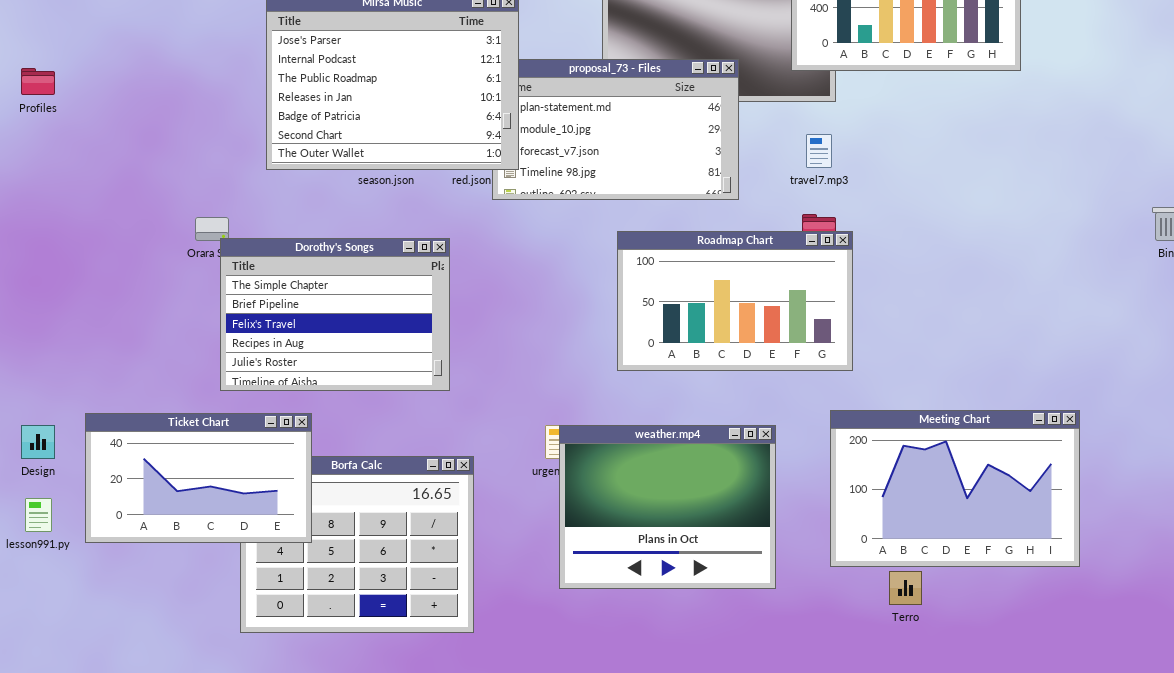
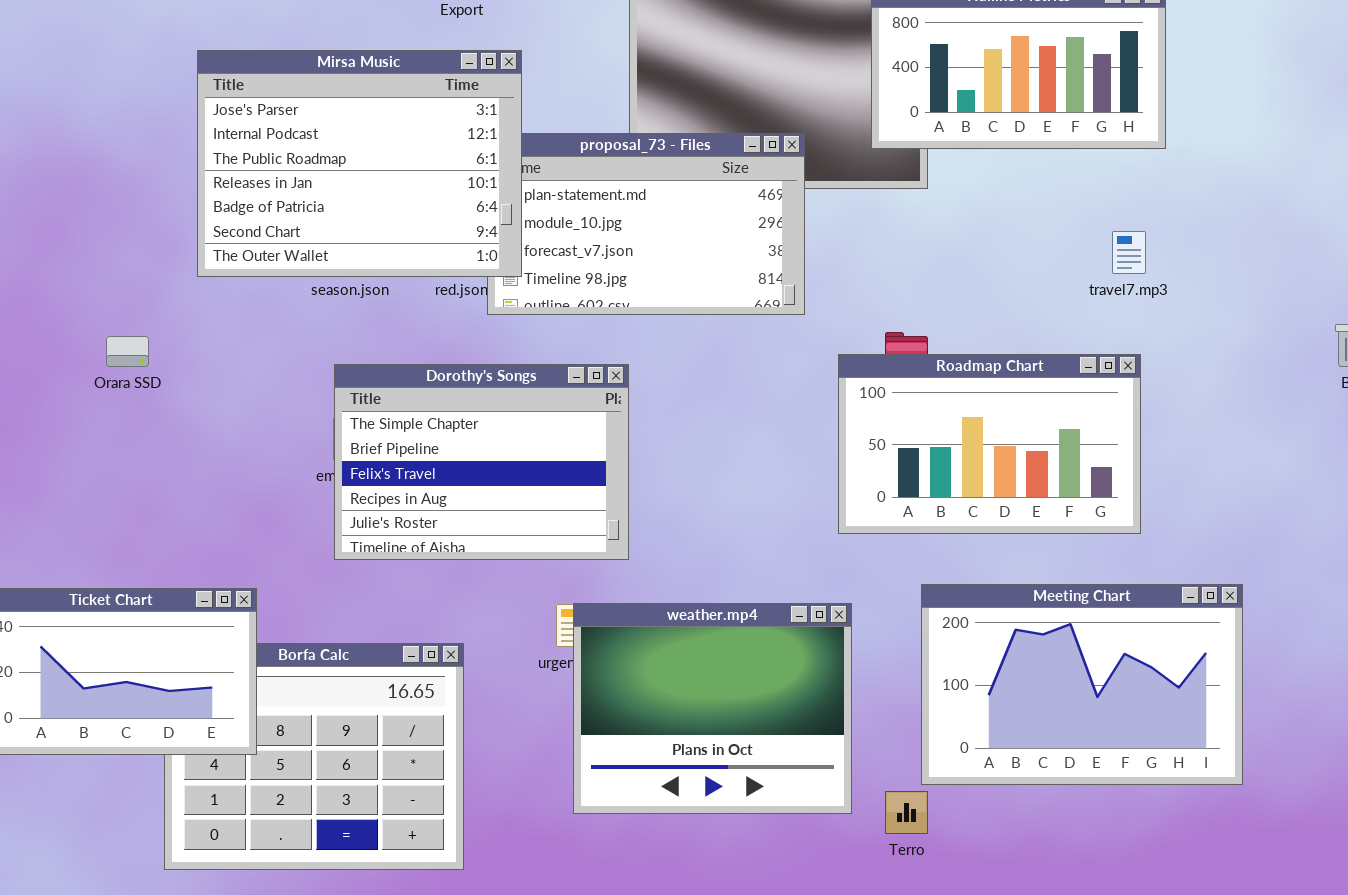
travel7.mp3: [806,134,832,168] -> [1112,231,1146,274], moved
Roadmap Chart: [617,231,853,371] -> [838,354,1141,534], moved
Dorothy's Songs: [220,238,450,391] -> [334,364,629,560], moved
Terro: [889,571,922,605] -> [885,791,928,834], moved

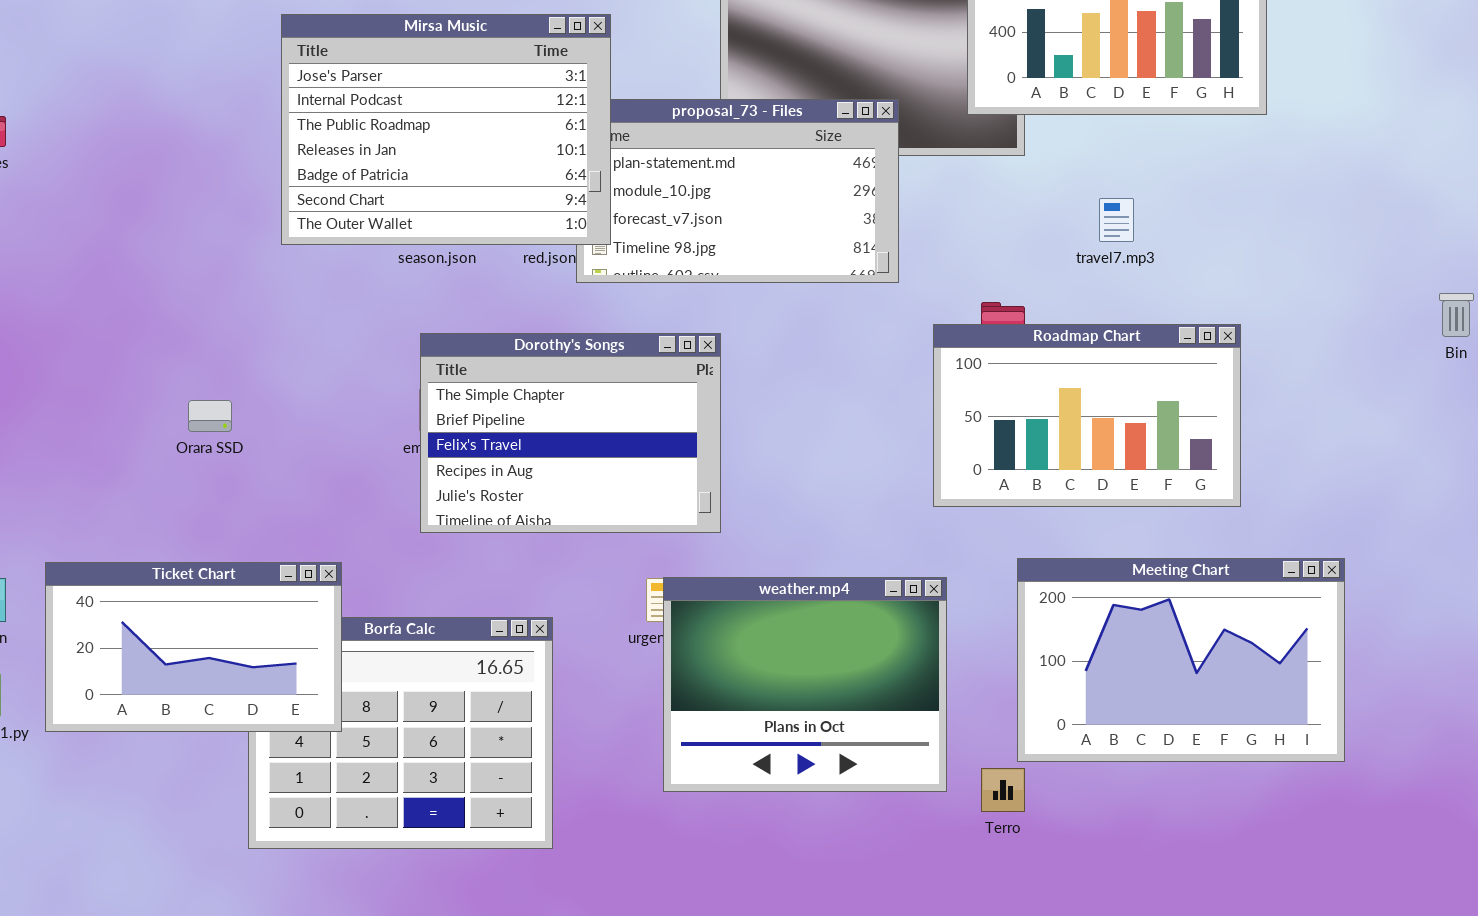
travel7.mp3: [1112,231,1146,274] -> [1099,198,1134,242], moved
Orara SSD: [106,336,149,367] -> [188,400,232,432], moved

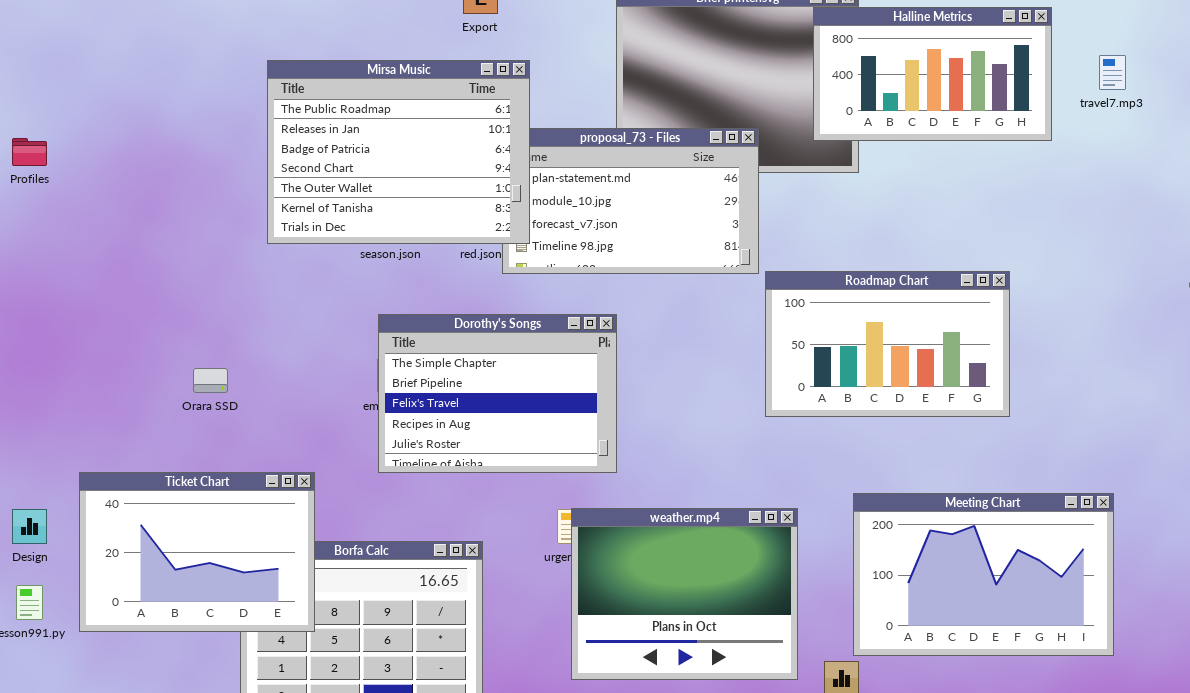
Mirsa Music: [281,14,611,245] -> [267,60,530,244], scrolled down 2 rows
travel7.mp3: [1099,198,1134,242] -> [1099,55,1126,90], moved
Roadmap Chart: [933,324,1241,507] -> [765,271,1010,417], moved
Ticket Chart: [45,562,342,732] -> [79,472,315,632], resized

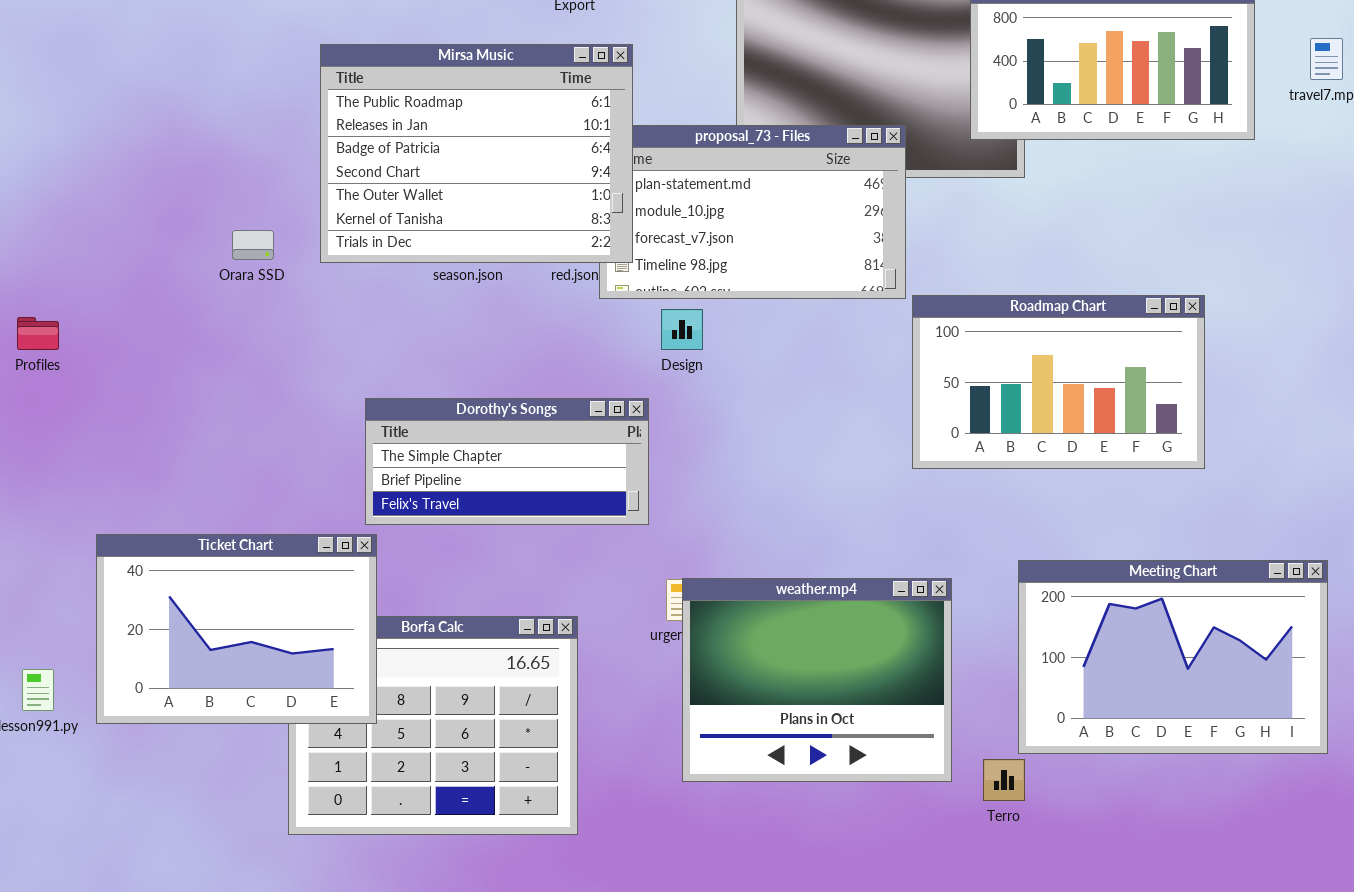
Profiles: [12,138,47,166] -> [17,317,59,350], moved
Dorothy's Songs: [378,314,617,473] -> [365,398,649,525], moved, resized
Orara SSD: [193,368,228,393] -> [232,230,274,260], moved
Design: [12,509,47,544] -> [661,309,703,350], moved

